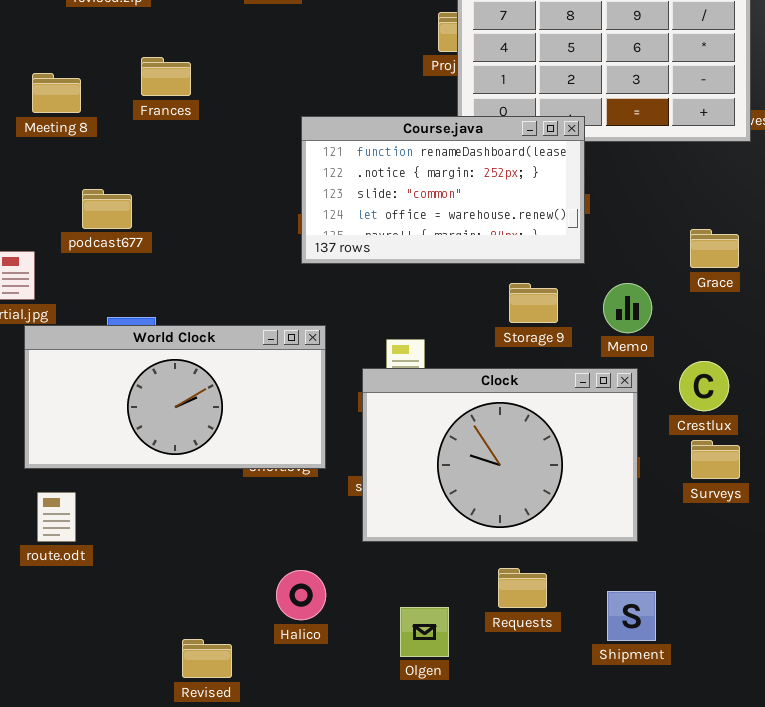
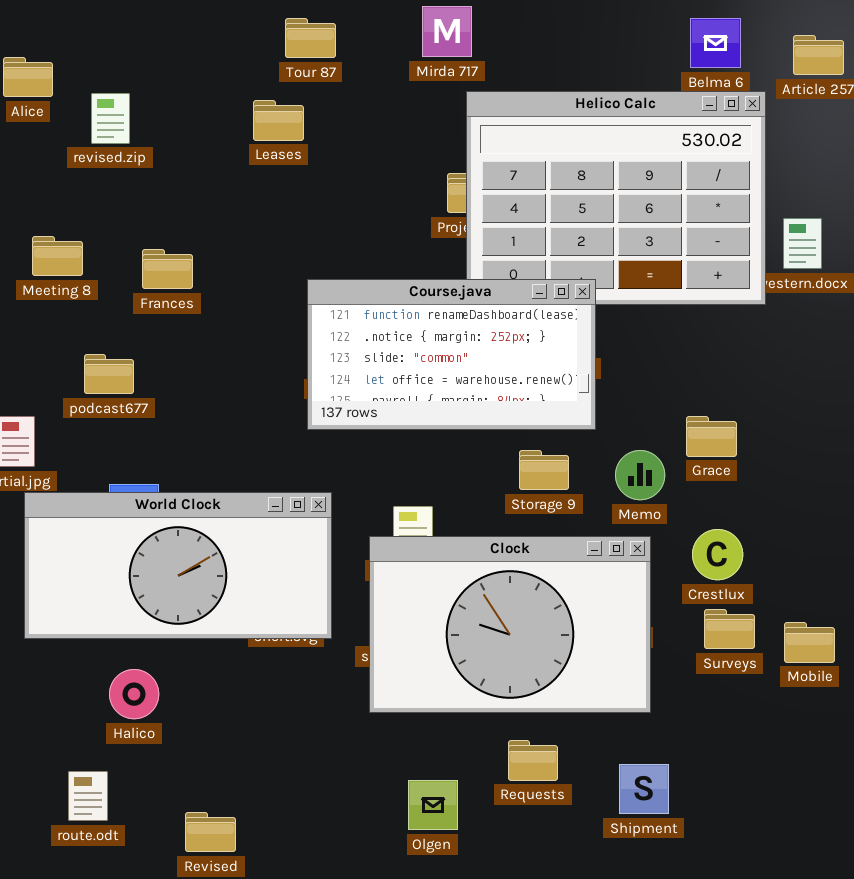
Frances: [141,57,191,96] -> [142,249,193,289], moved
Grace: [690,229,739,268] -> [686,416,737,457], moved
route.odt: [37,492,76,542] -> [68,771,108,821], moved
Halico: [276,570,326,620] -> [109,669,159,719], moved

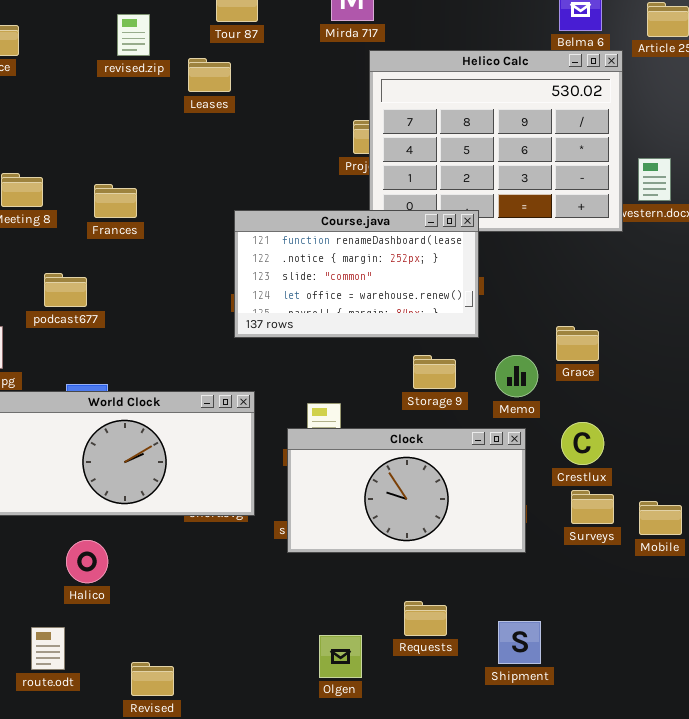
revised.zip: [91,93,130,144] -> [117,14,150,56], moved
Clock: [369,536,651,713] -> [287,428,526,553], resized

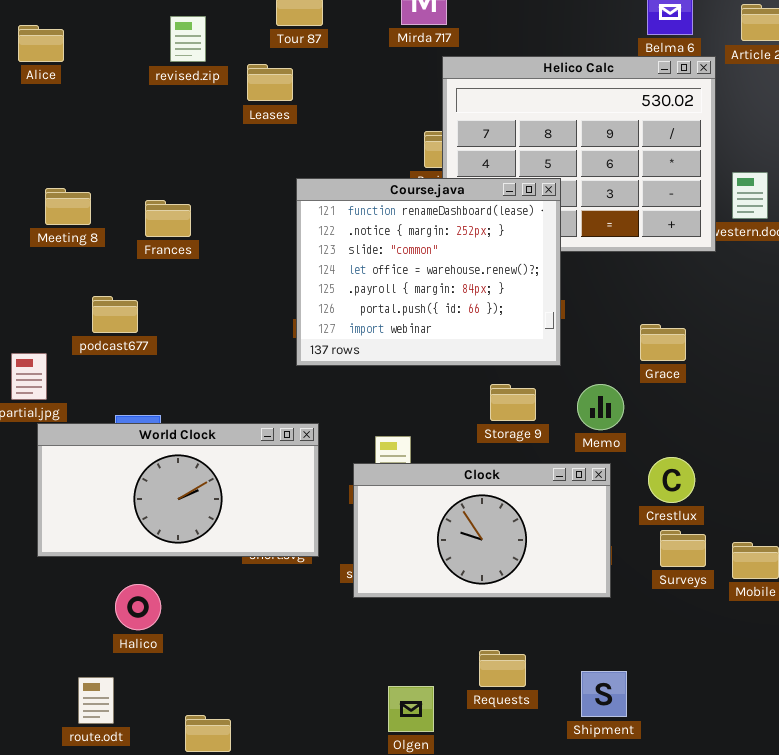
Course.java: [234,210,479,338] -> [296,178,561,366], resized
Grace: [556,326,599,361] -> [640,324,686,361], moved

